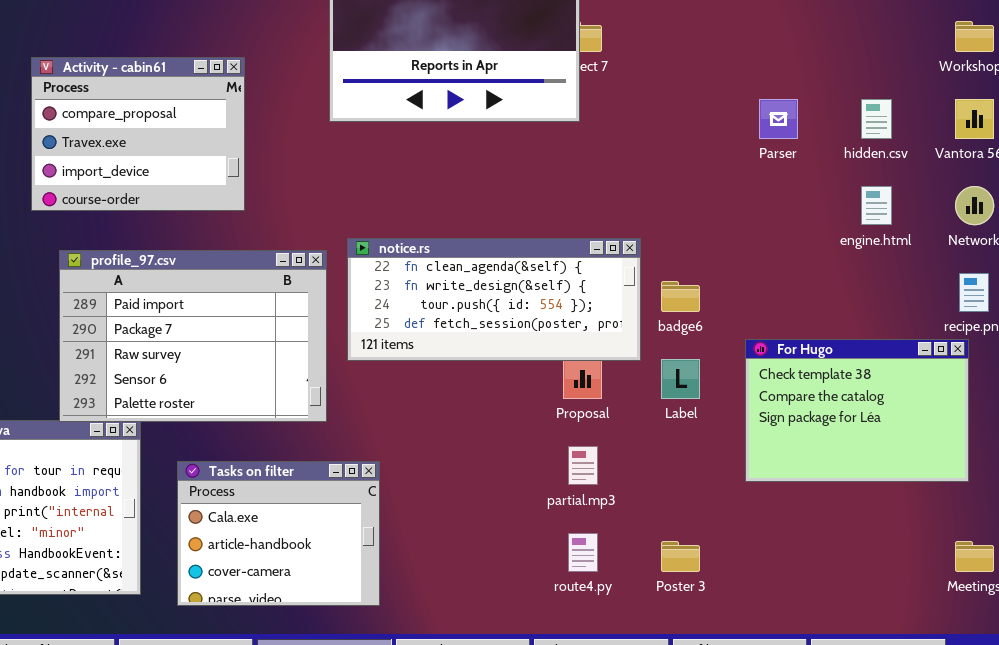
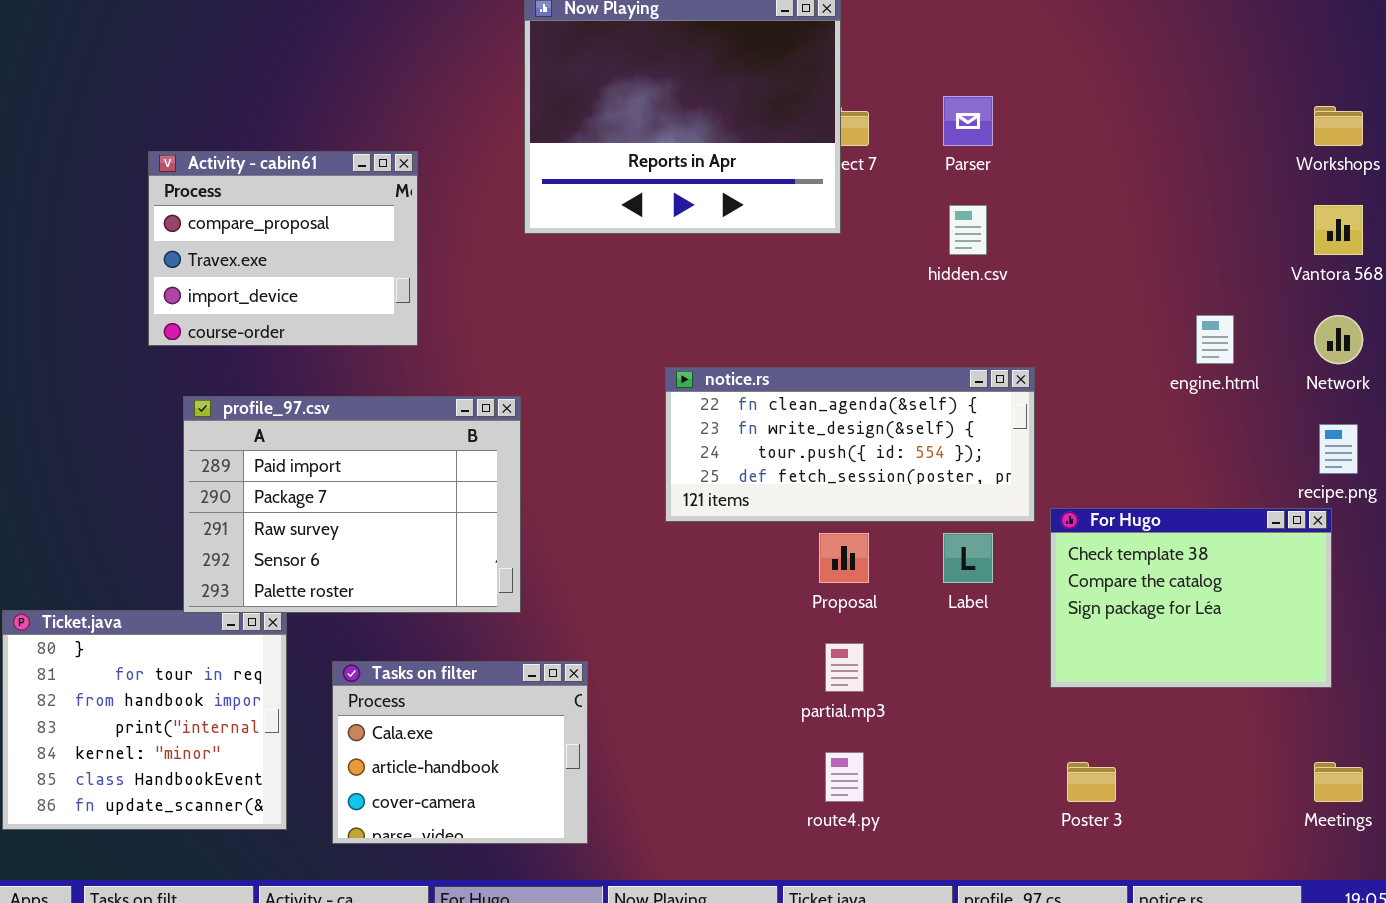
Parser: [759,99,798,139] -> [943,96,993,146], moved
hidden.csv: [861,99,892,139] -> [949,205,987,255], moved
notice.rs: [347,238,641,361] -> [665,367,1035,522], moved
Poster 3: [661,541,700,572] -> [1067,762,1116,802], moved

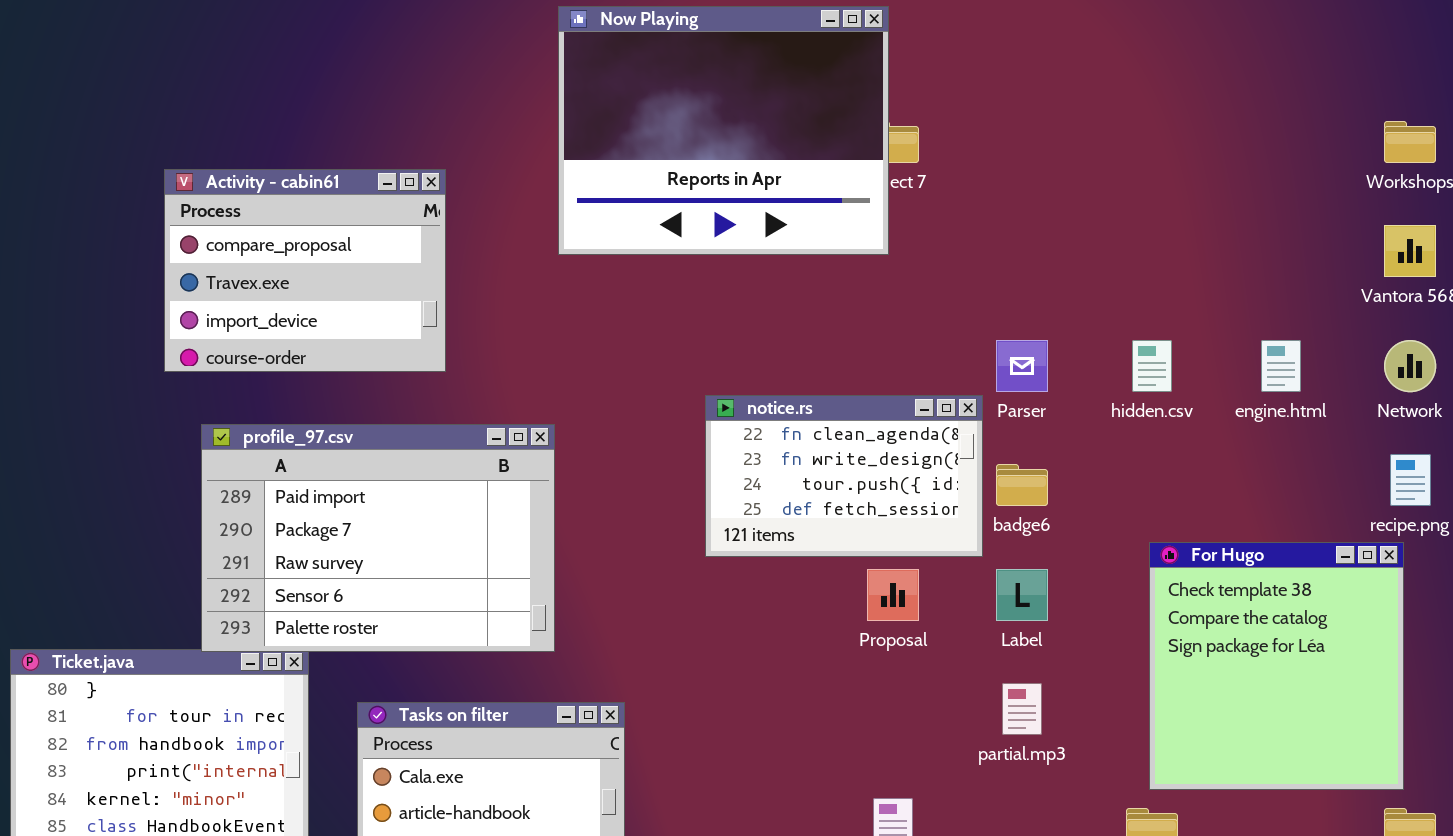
Parser: [943,96,993,146] -> [996,340,1048,392], moved
hidden.csv: [949,205,987,255] -> [1132,340,1172,392], moved
notice.rs: [665,367,1035,522] -> [705,395,983,557], resized
For Hugo: [1050,508,1332,688] -> [1149,542,1404,790], resized
partial.mp3: [825,643,864,692] -> [1002,683,1042,735], moved

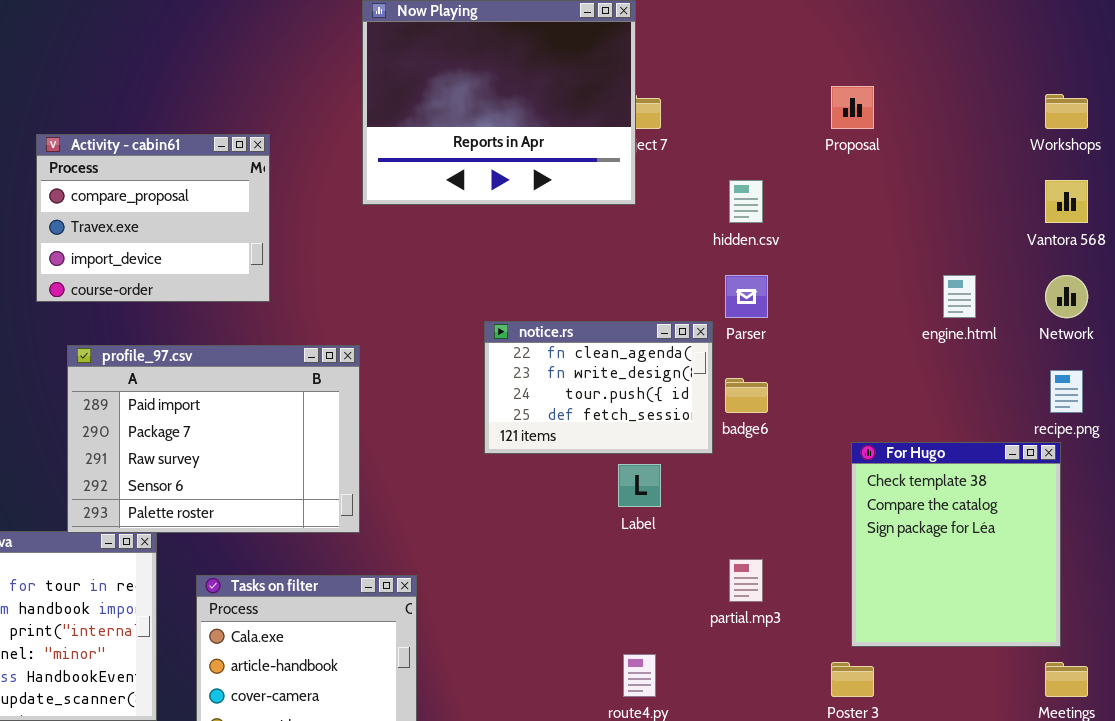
hidden.csv: [1132,340,1172,392] -> [729,180,763,223], moved
Proposal: [867,569,919,621] -> [831,86,874,129], moved
Label: [996,569,1048,621] -> [618,464,661,507], moved

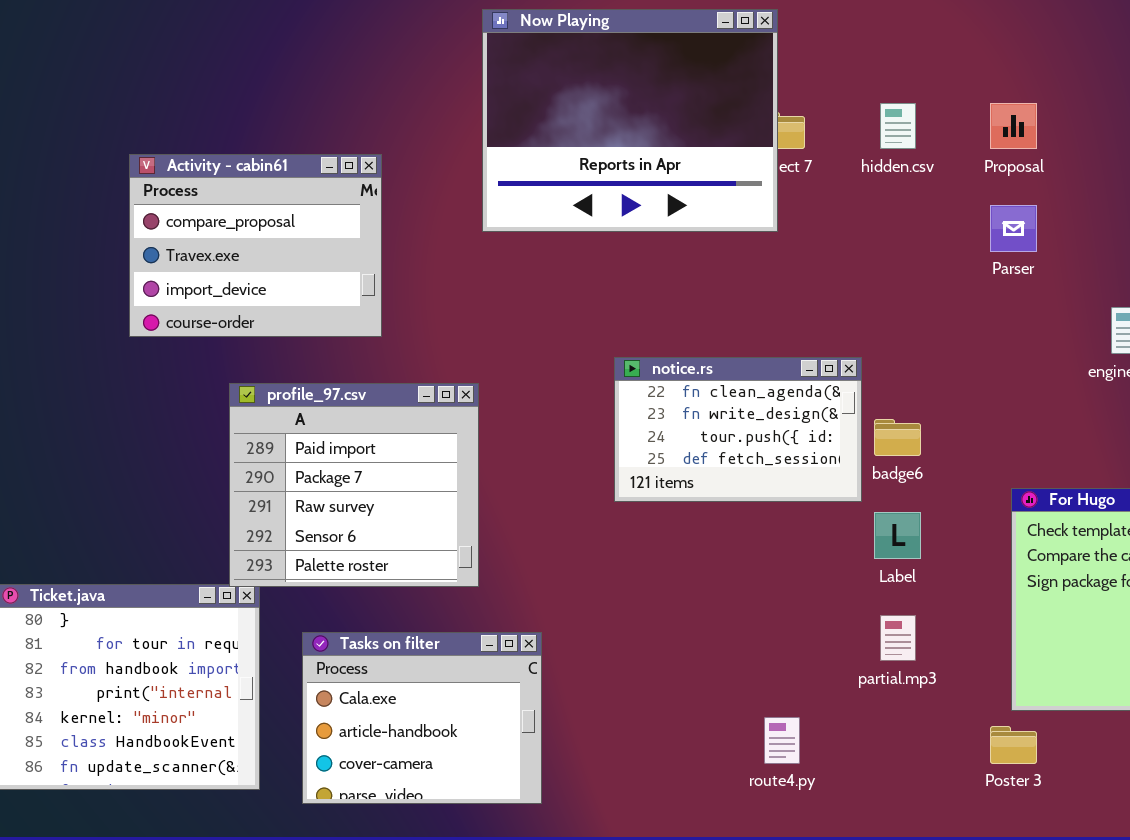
hidden.csv: [729,180,763,223] -> [880,103,916,149], moved
Parser: [725,275,768,318] -> [990,205,1037,252], moved
profile_97.csv: [67,345,360,533] -> [229,383,479,587], resized
Label: [618,464,661,507] -> [874,512,921,559], moved

